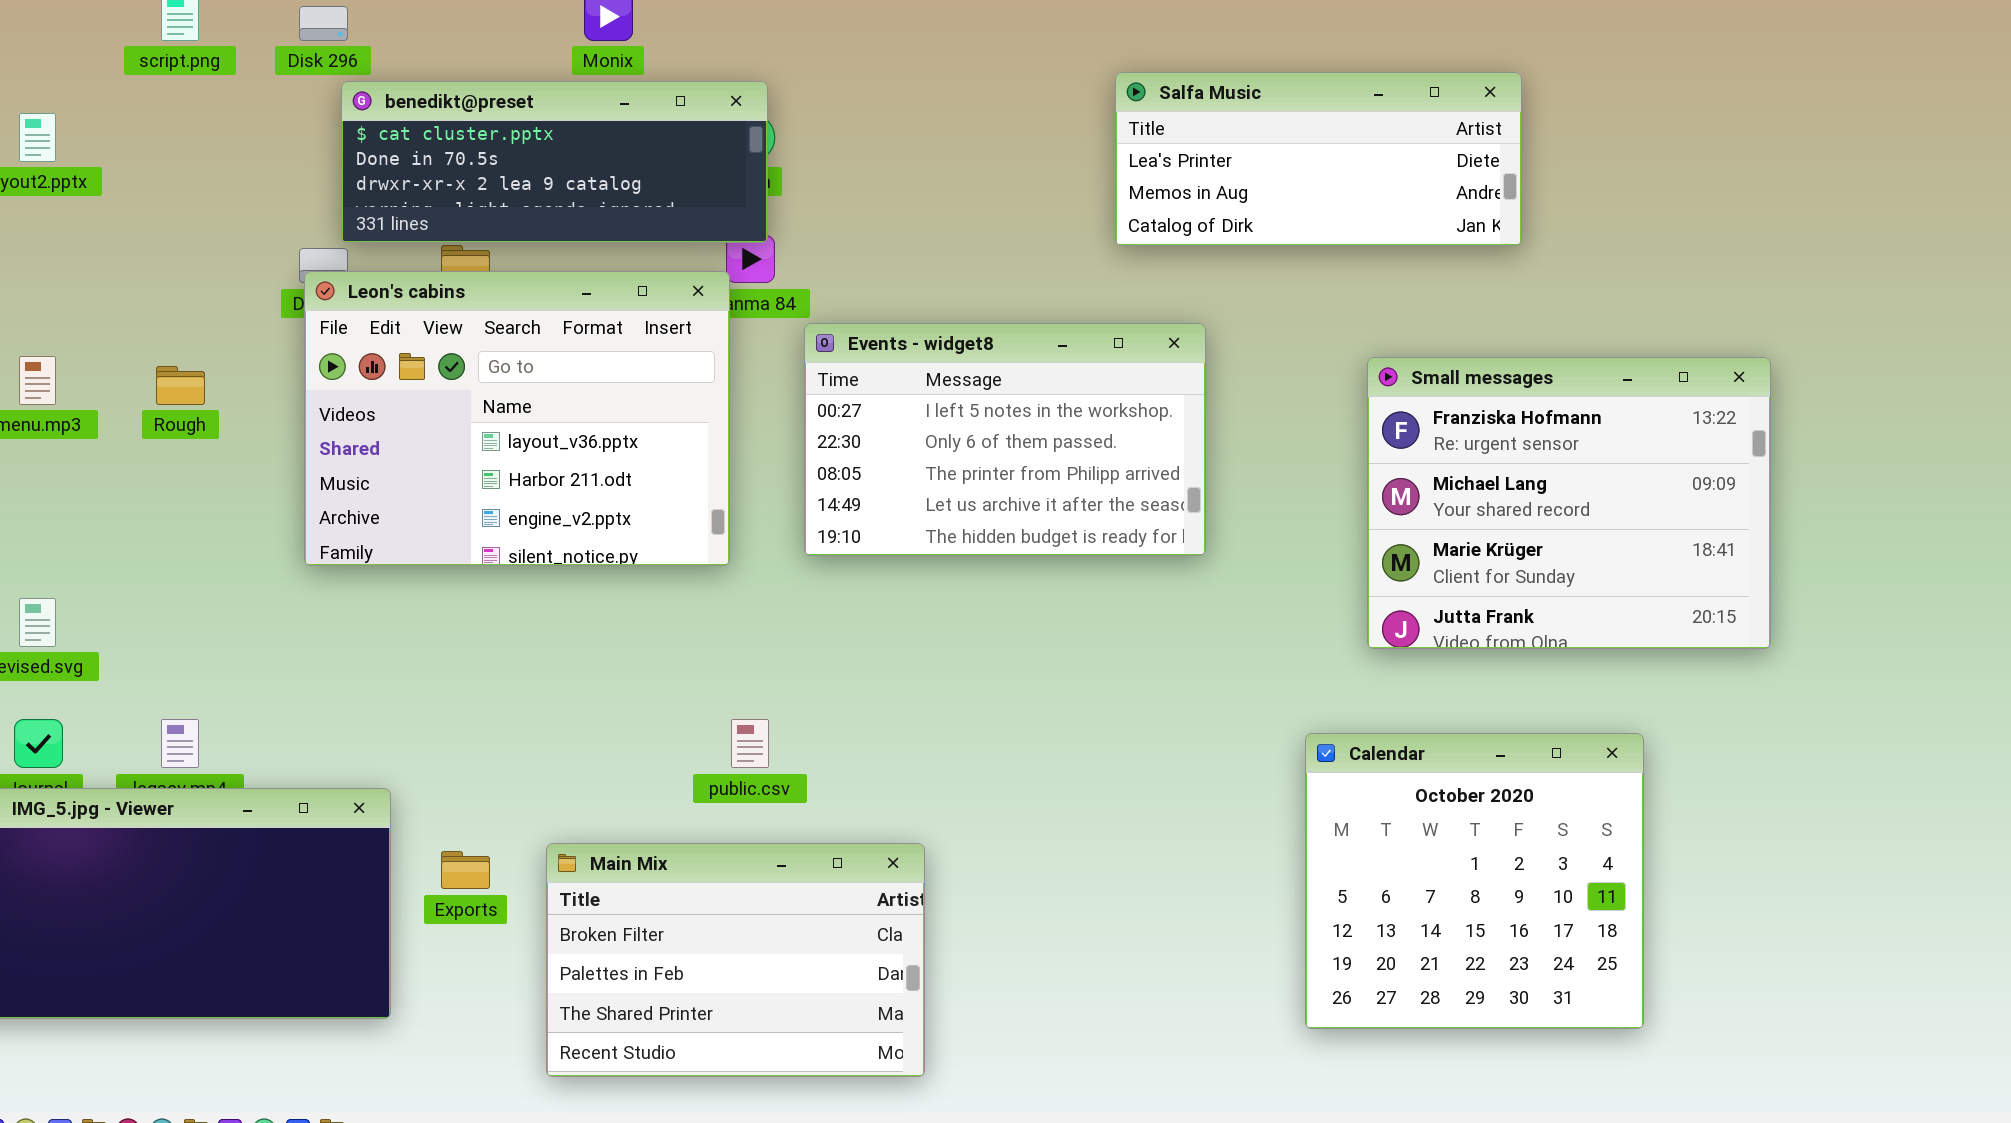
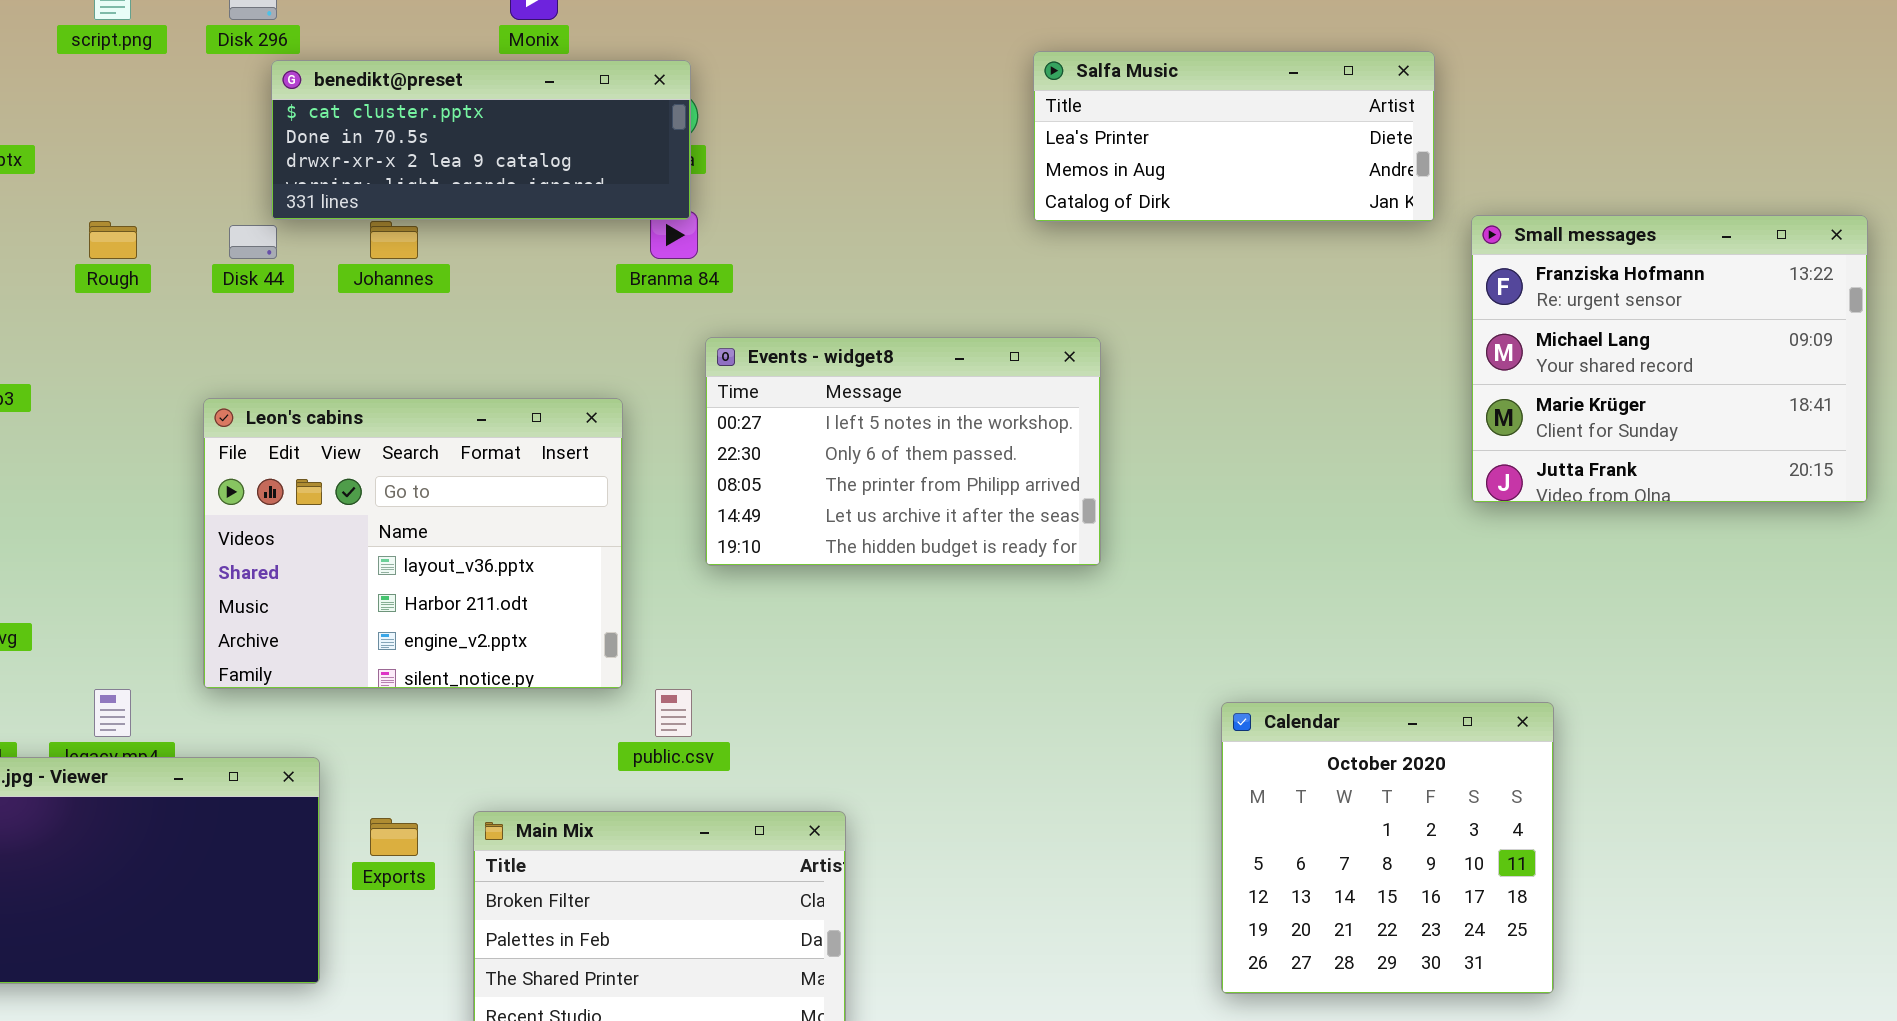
Leon's cabins: [304,271,730,566] -> [203,398,623,689], moved
Events - widget8: [804,323,1206,556] -> [705,337,1101,566], moved
Small messages: [1367,357,1771,649] -> [1471,215,1868,503], moved
Rough: [156,366,205,405] -> [89,221,137,259], moved

